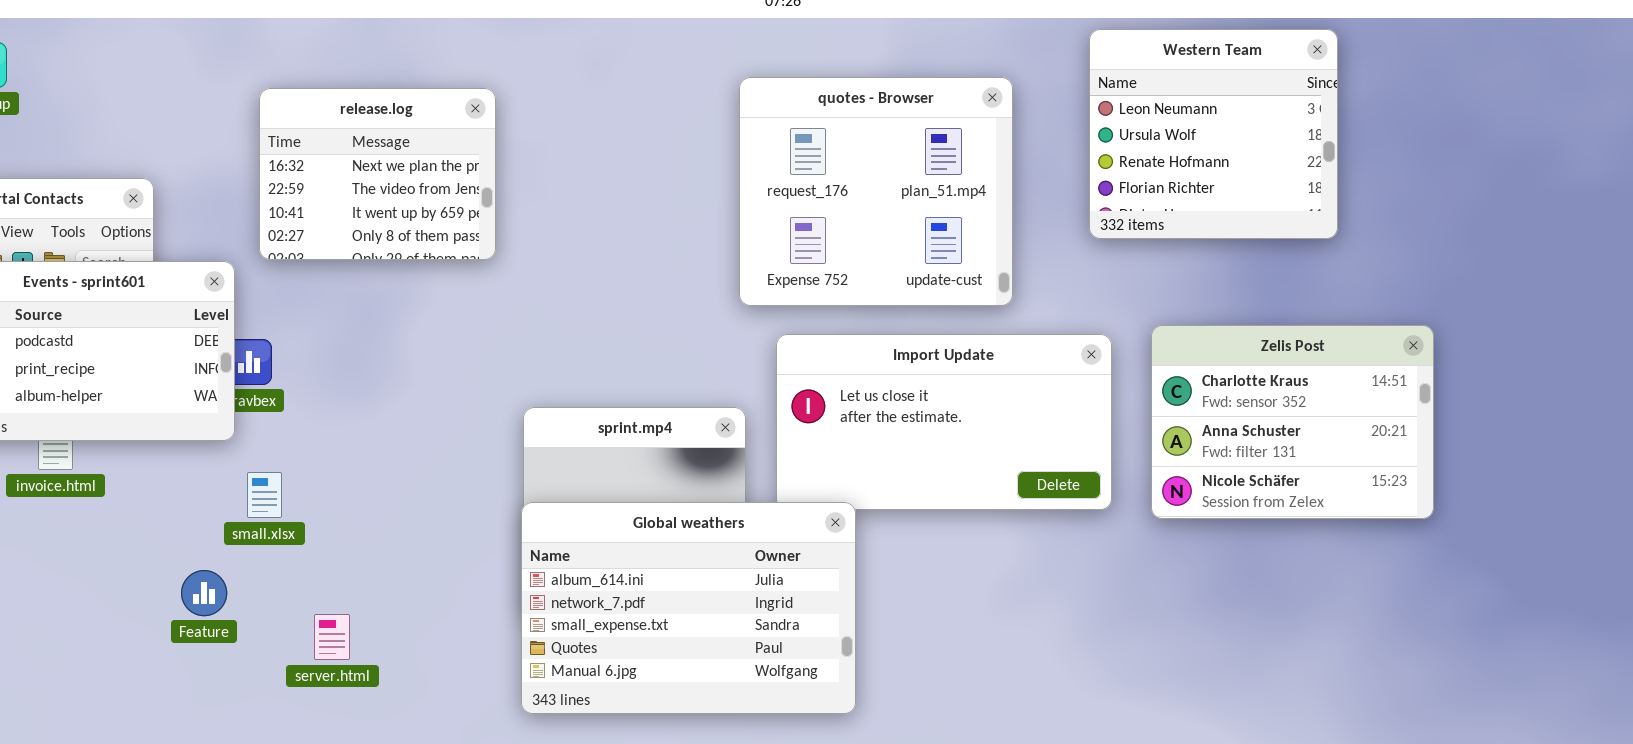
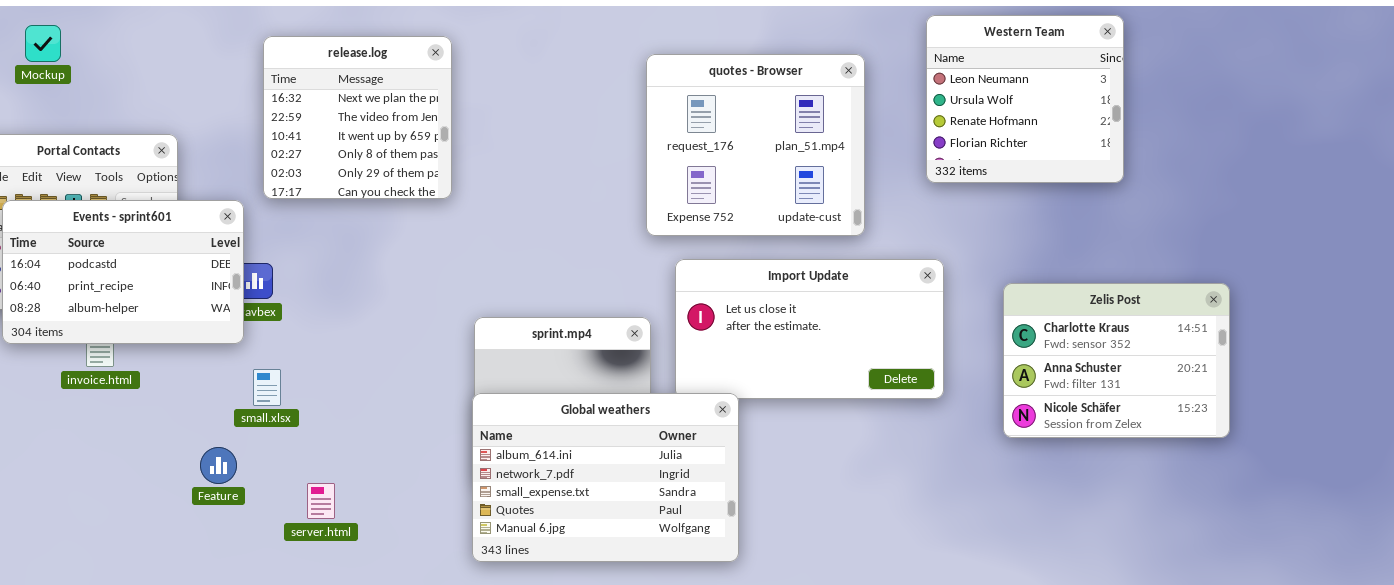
release.log: [259,88,496,260] -> [263,36,452,199], resized
Zelis Post: [1151,325,1434,519] -> [1003,283,1230,438], moved

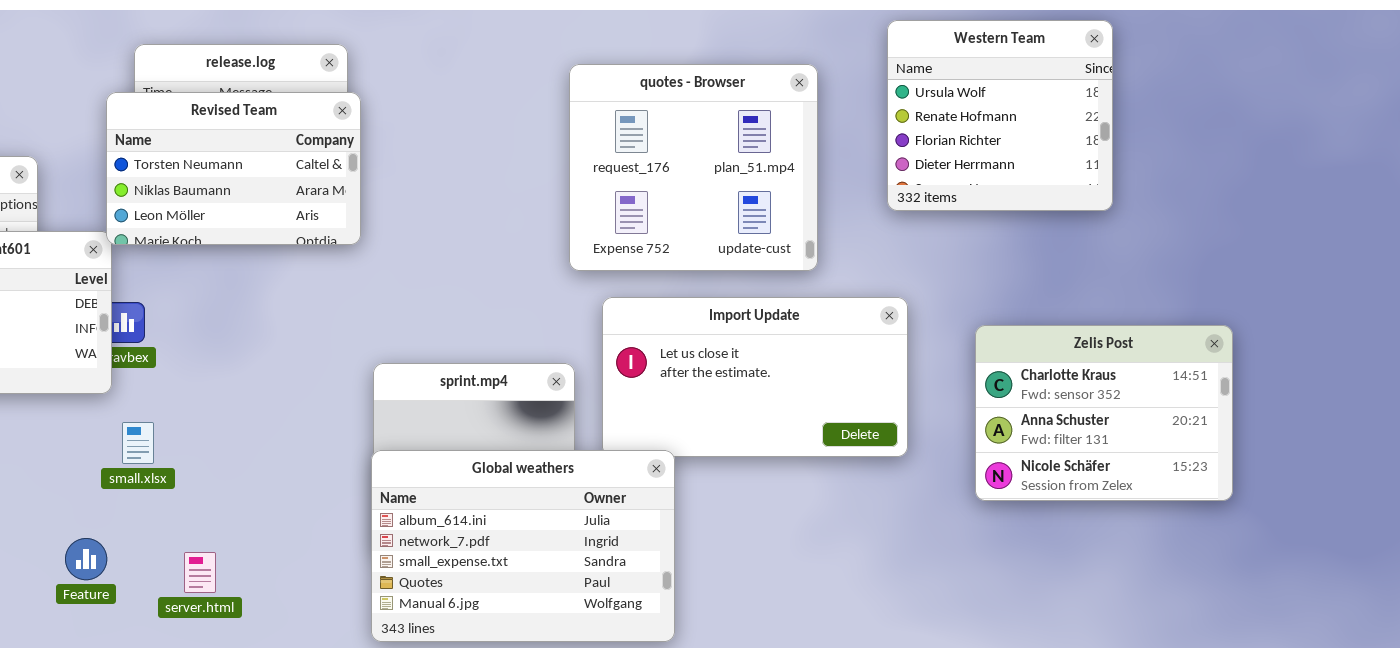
Western Team: [926,15,1124,183] -> [887,20,1113,211], scrolled down 1 row
Revised Team: none -> [106,92,361,245], opened
Feature: [200,447,237,484] -> [65,538,107,580], moved

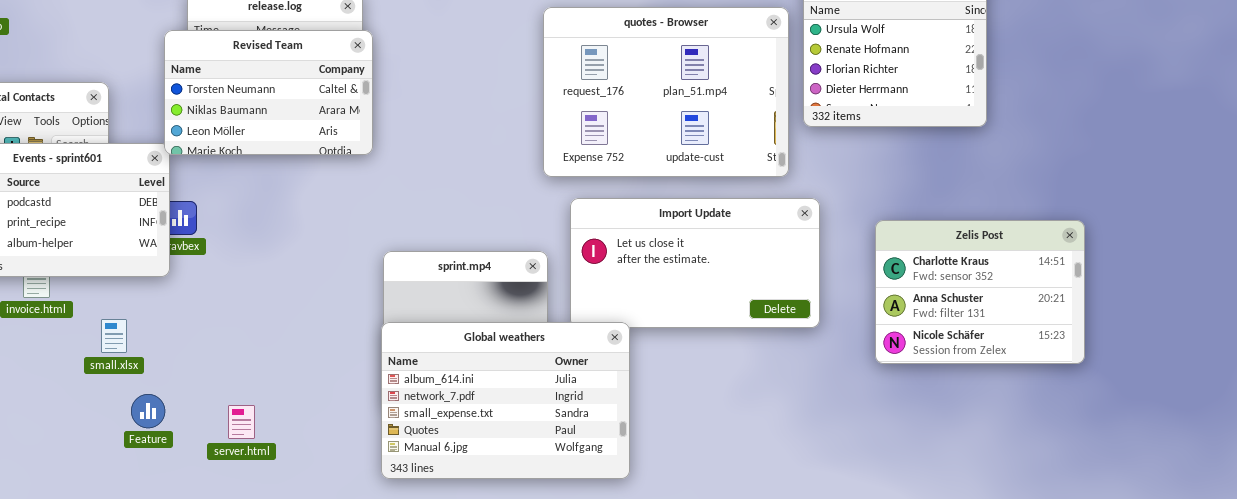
quotes - Browser: [569,64,818,271] -> [543,7,789,177], resized
small.xlsx: [122,422,154,464] -> [101,319,127,353], moved

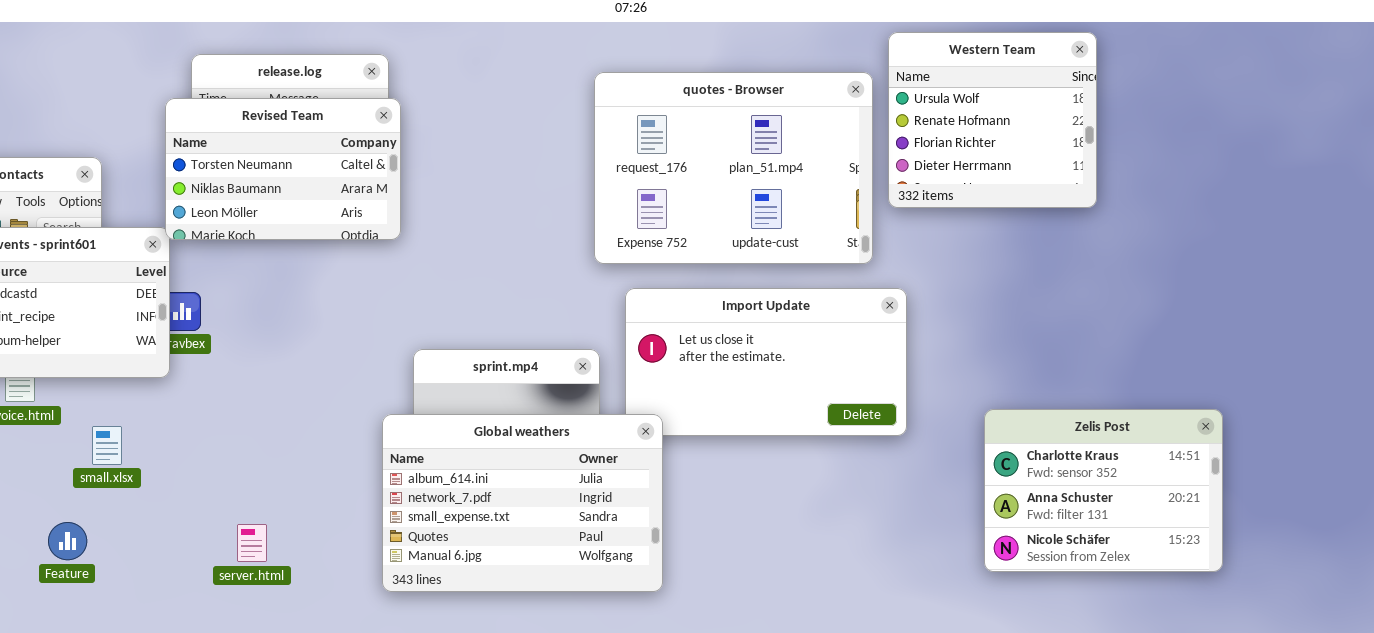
Zelis Post: [875,220,1085,364] -> [984,409,1223,572], moved
Global weathers: [381,322,630,479] -> [382,414,663,592], moved
Feature: [131,394,165,428] -> [48,522,87,560], moved

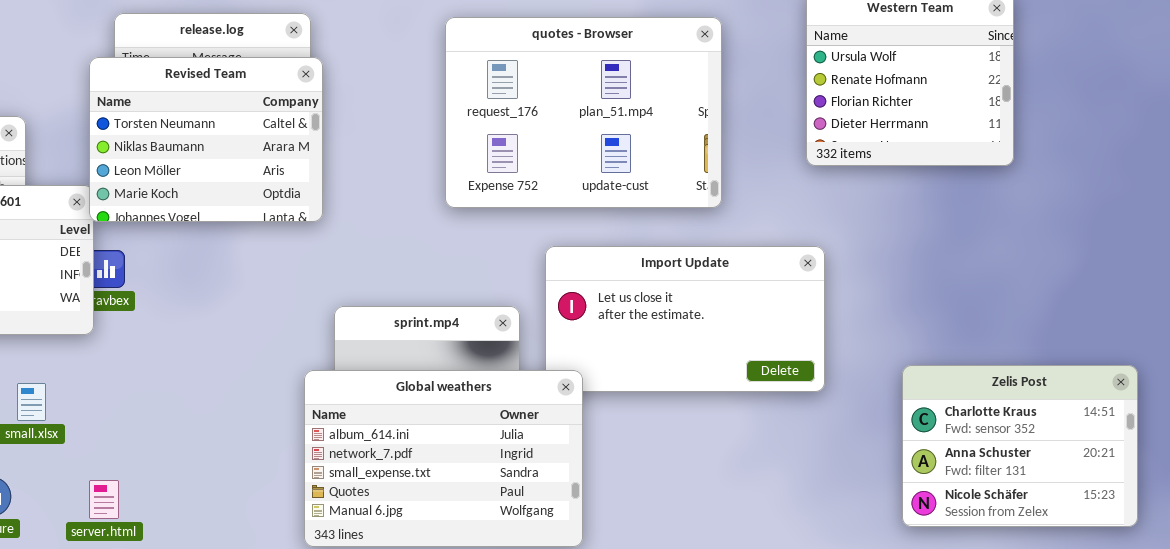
quotes - Browser: [594,72,873,264] -> [445,17,722,208], moved
Revised Team: [165,98,401,240] -> [89,57,323,222], resized
server.html: [237,524,267,562] -> [89,480,119,519], moved

